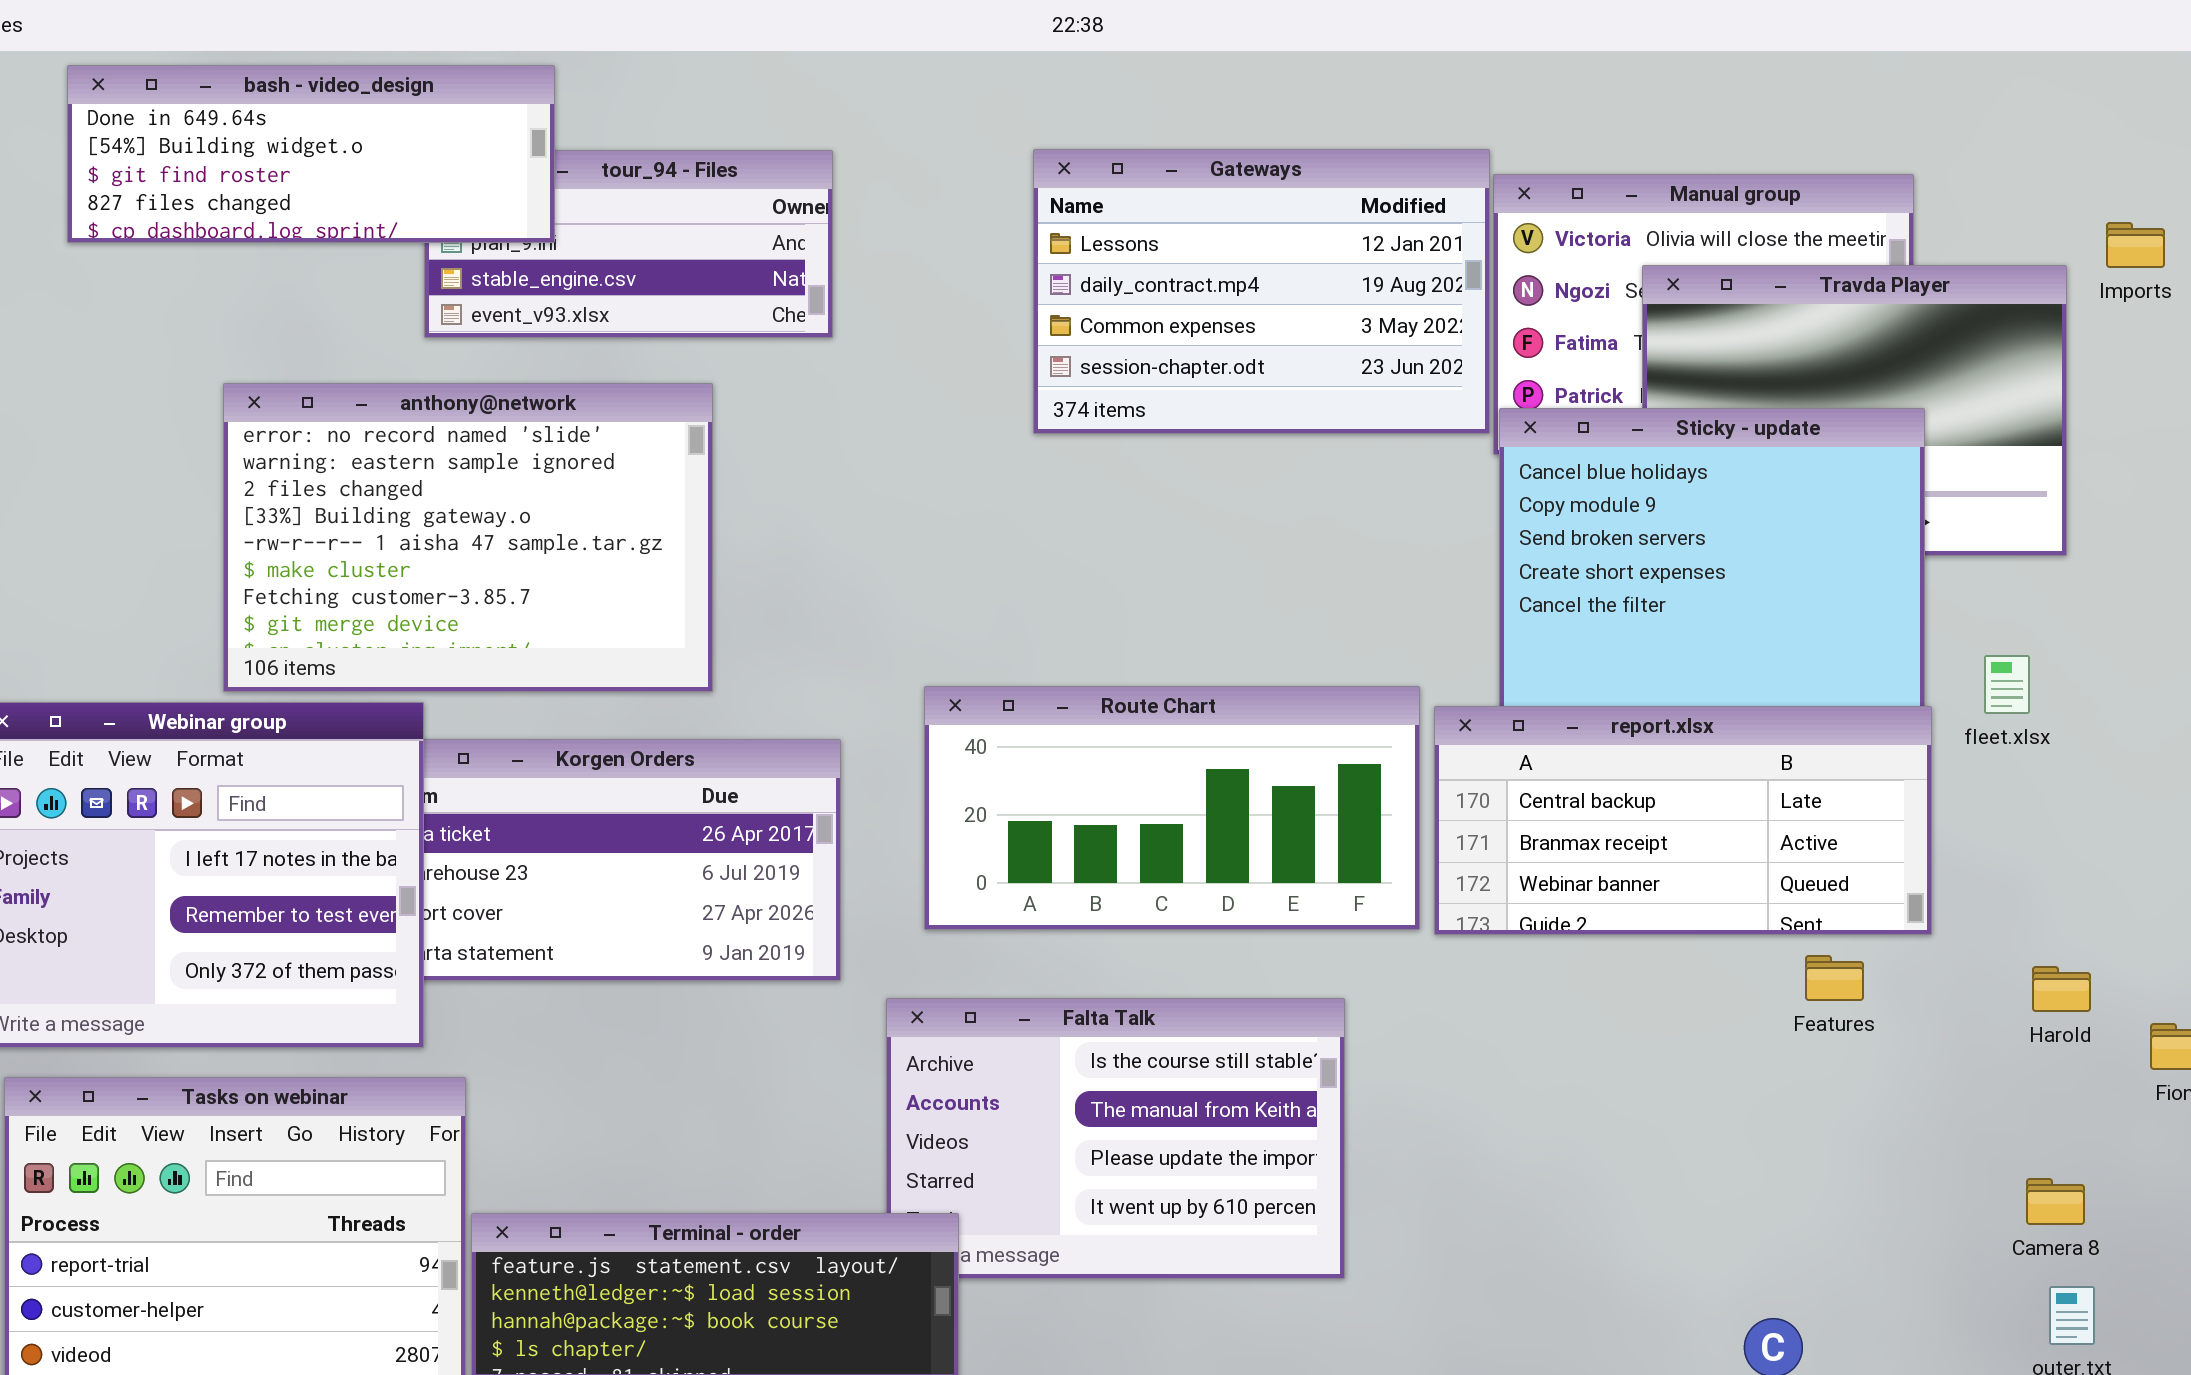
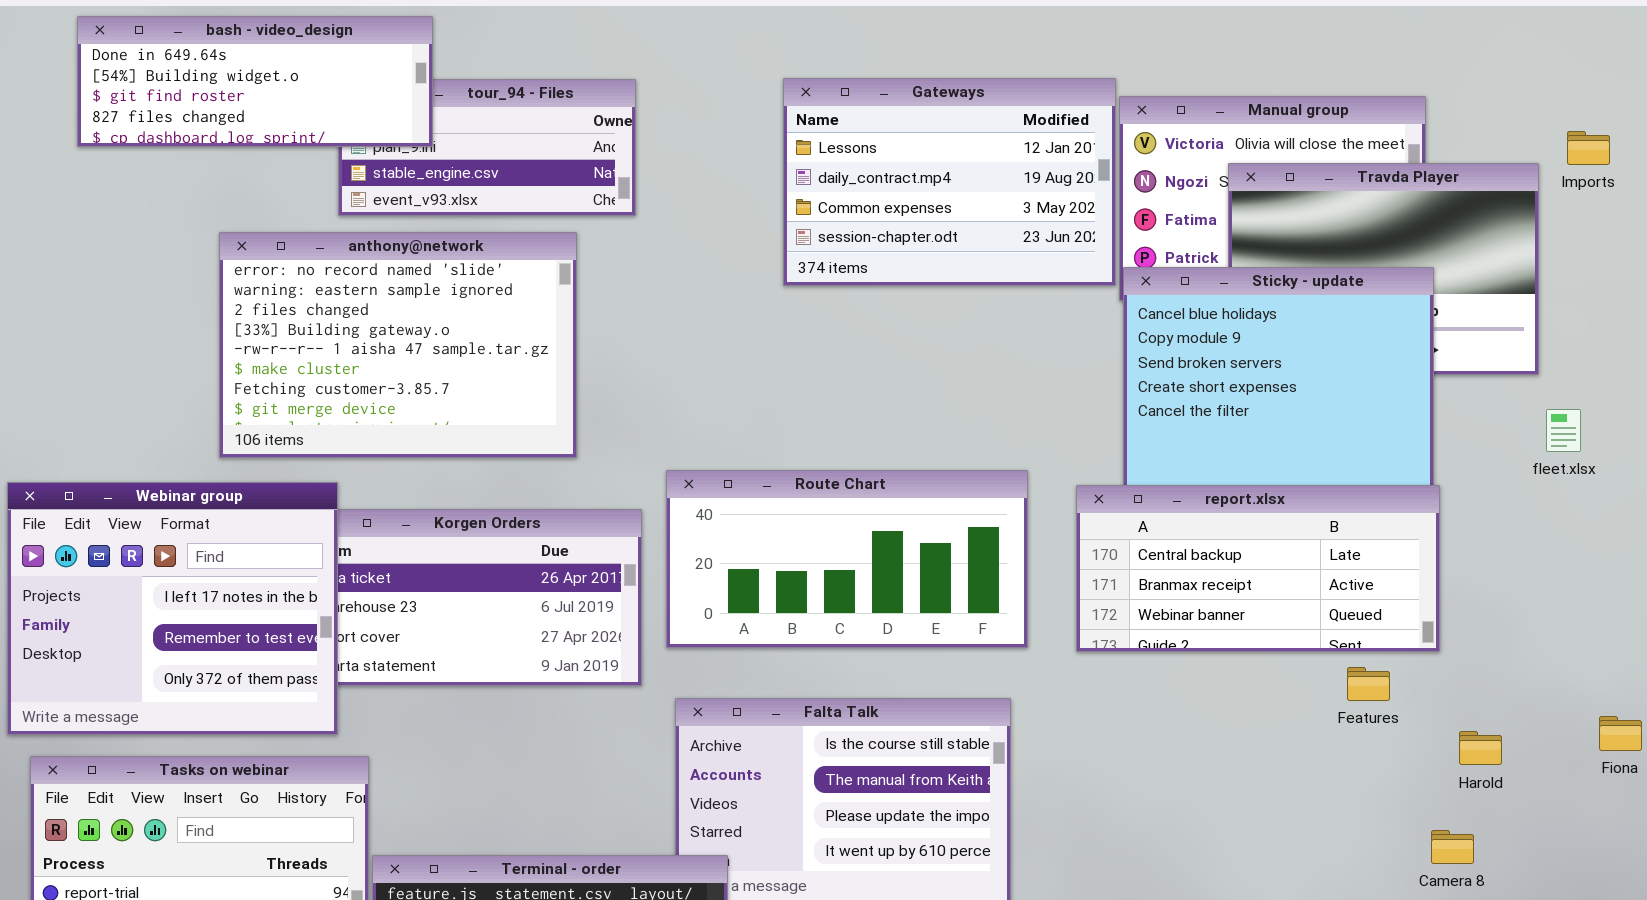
anthony@network: [223,383,713,692] -> [219,232,577,458], moved
fleet.xlsx: [1984,655,2030,714] -> [1546,409,1581,452], moved
Route Chart: [924,686,1420,930] -> [666,470,1028,648], moved
Harold: [2032,966,2091,1012] -> [1459,731,1502,765], moved
Camera 8: [2026,1178,2085,1225] -> [1431,830,1474,864], moved

